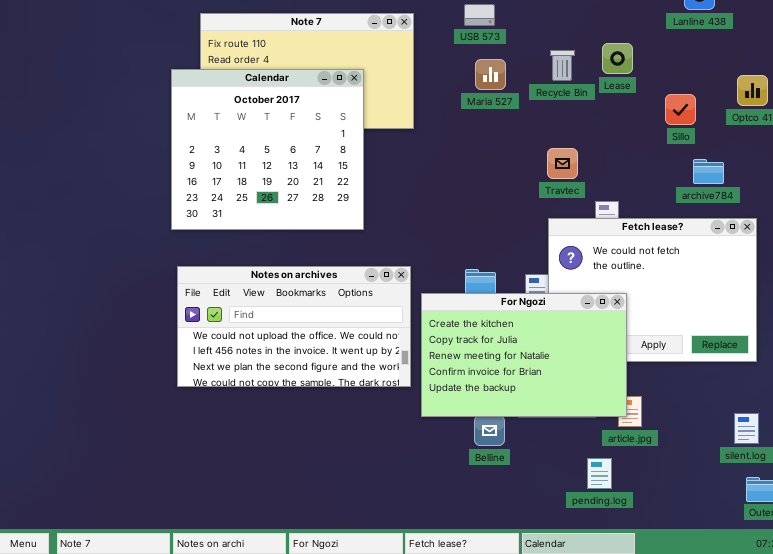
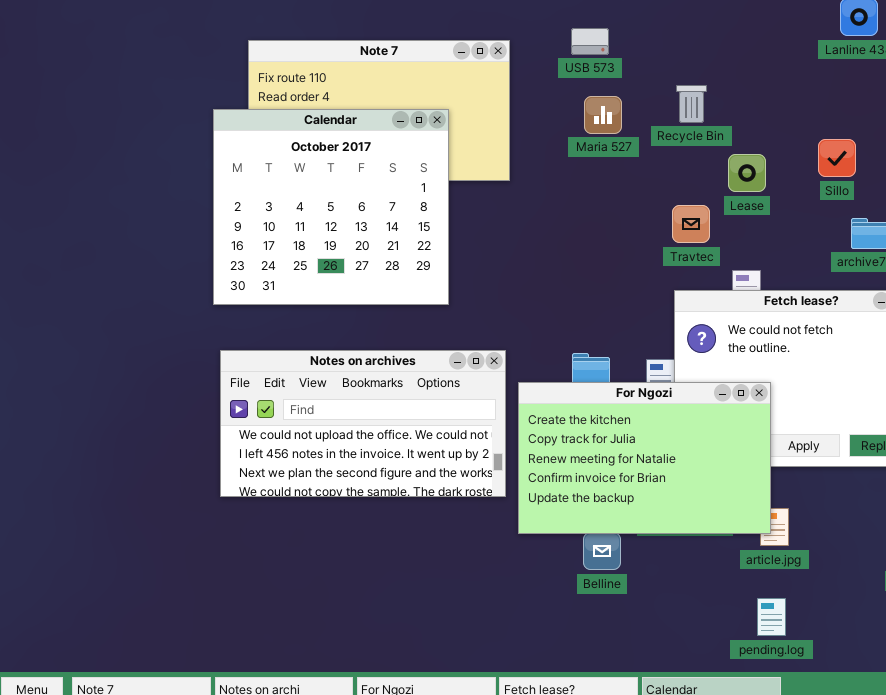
Lease: [602,43,633,74] -> [728,154,766,192], moved
pending.log: [587,458,612,489] -> [757,598,786,636], moved

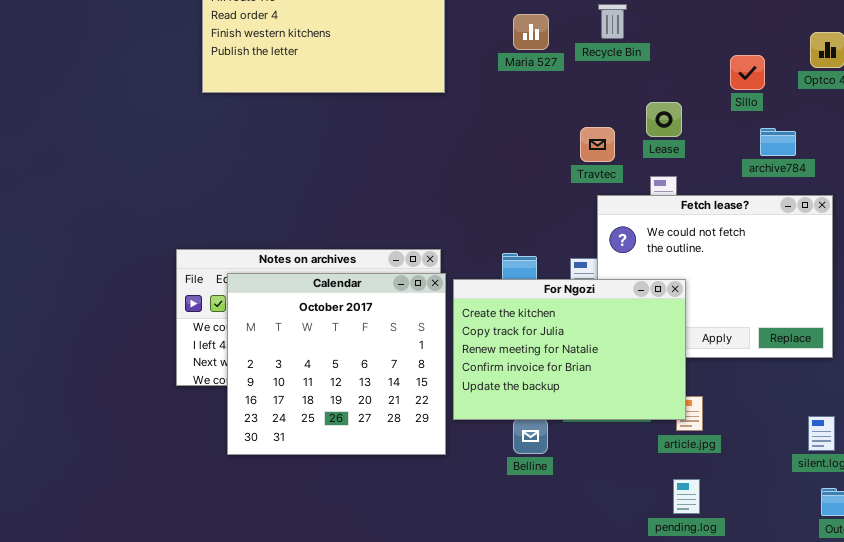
Calendar: [213,109,449,305] -> [227,273,446,455], moved
Lease: [728,154,766,192] -> [646,102,682,137], moved
Travtec: [672,205,710,243] -> [580,127,615,162], moved

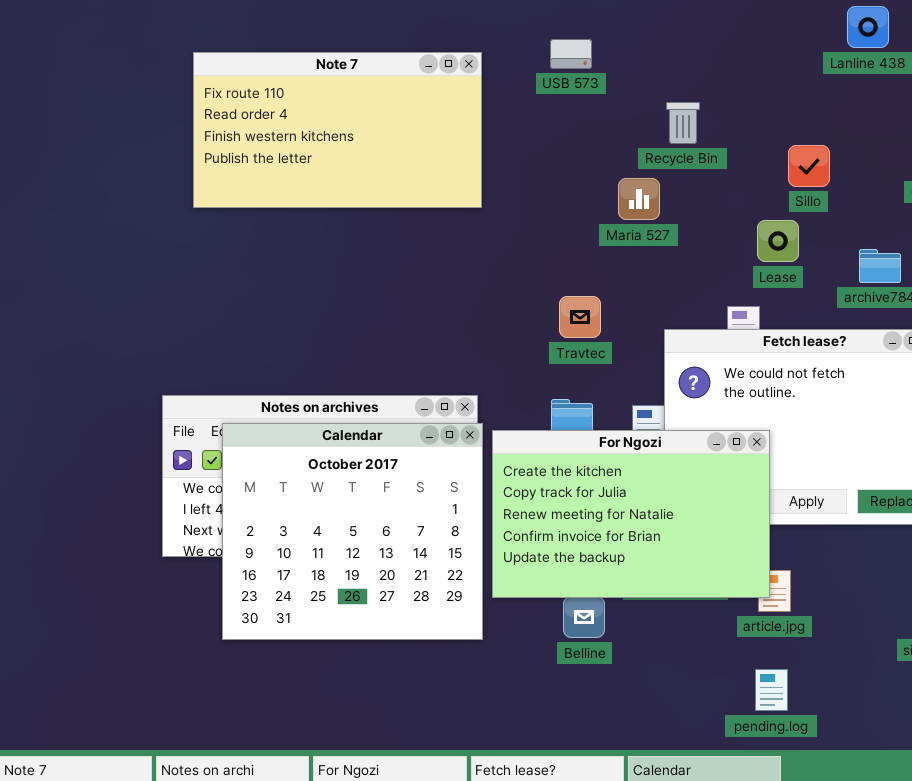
Maria 527: [513,14,549,50] -> [618,178,660,220], moved
Sillo: [730,55,765,90] -> [788,145,830,187], moved
Lease: [646,102,682,137] -> [757,220,799,262], moved
Travtec: [580,127,615,162] -> [559,296,601,338], moved

